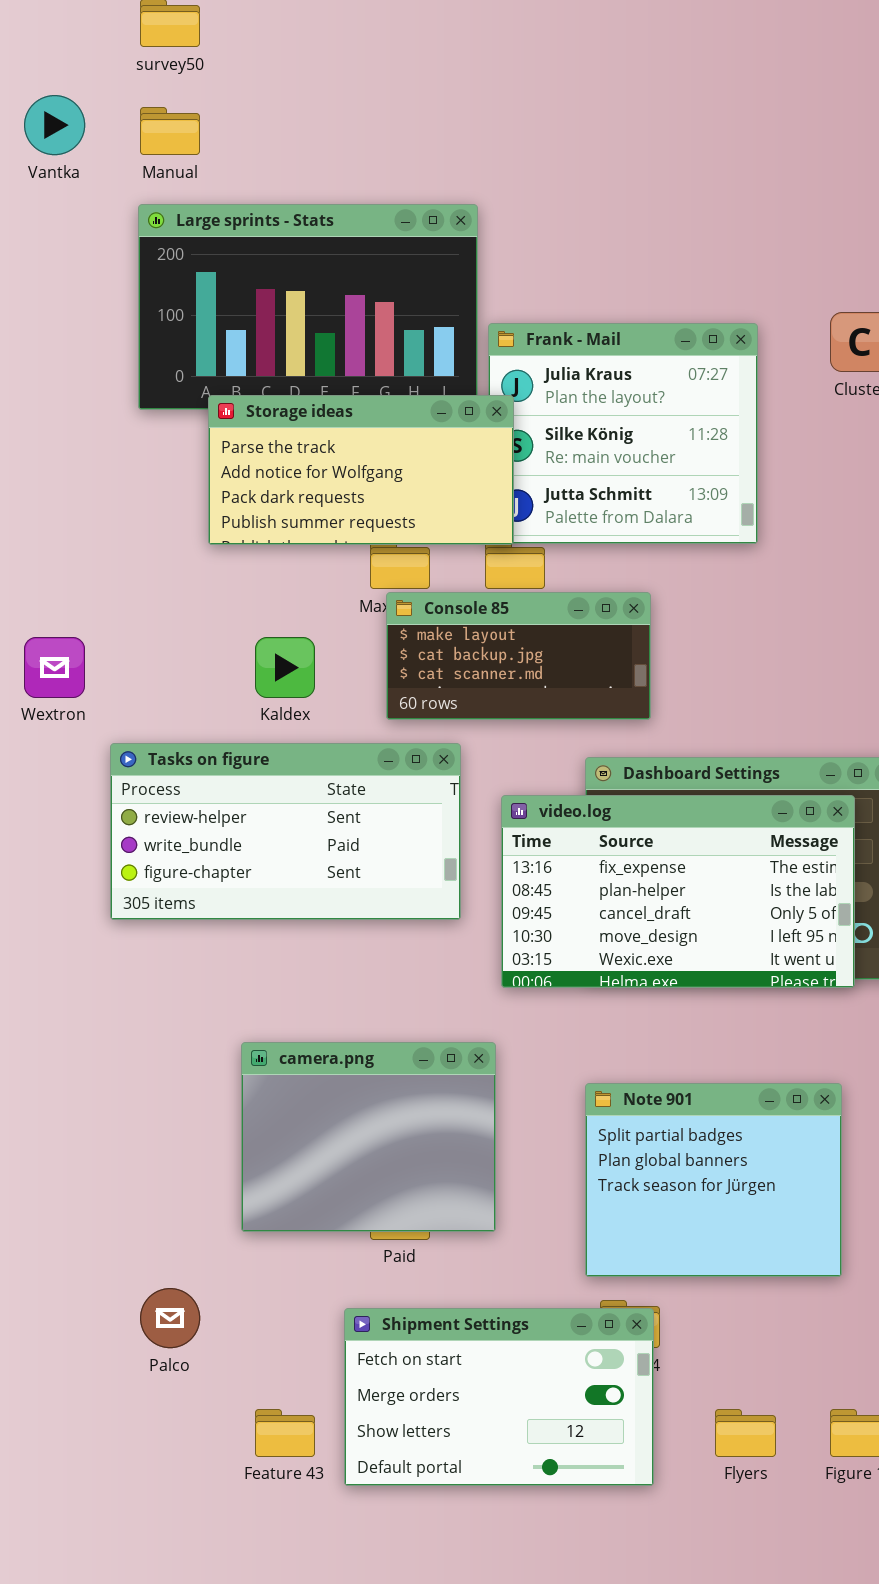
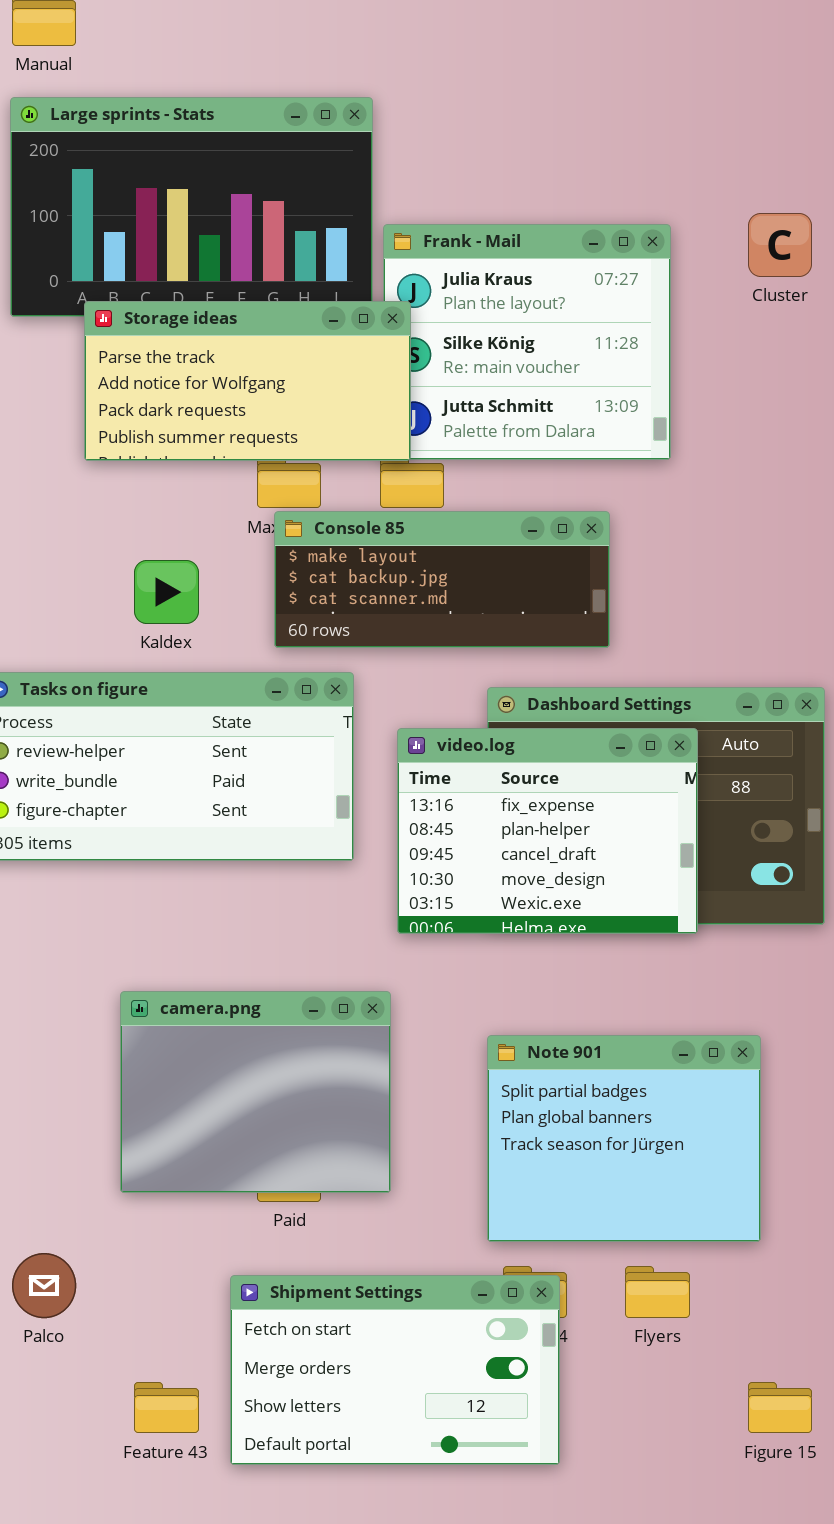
Console 85: [386,592,651,720] -> [274,511,610,648], resized
video.log: [501,795,855,988] -> [397,728,698,934], resized
Flyers: [715,1409,776,1457] -> [625,1266,690,1318], moved

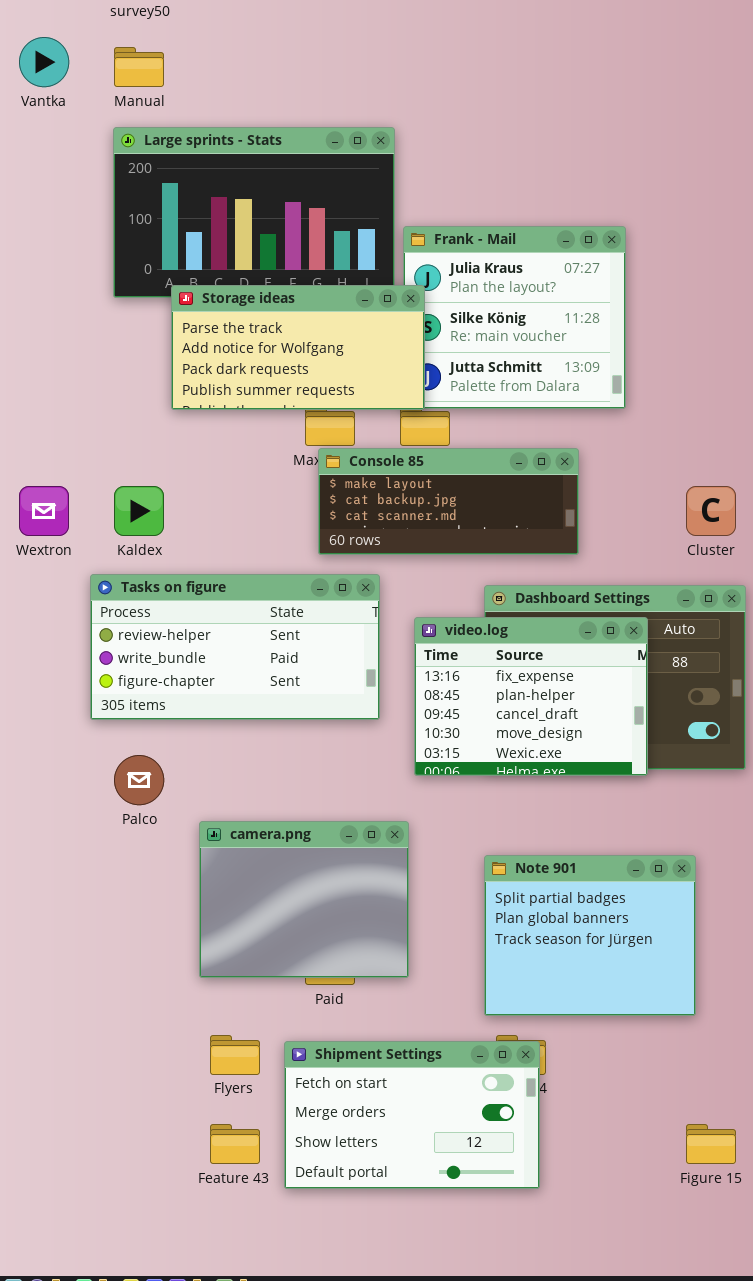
Cluster: [748,213,812,277] -> [686,486,736,536], moved
Kaldex: [134,560,199,624] -> [114,486,164,536], moved
Palco: [12,1253,76,1318] -> [114,755,164,805], moved
Flyers: [625,1266,690,1318] -> [210,1035,260,1075], moved

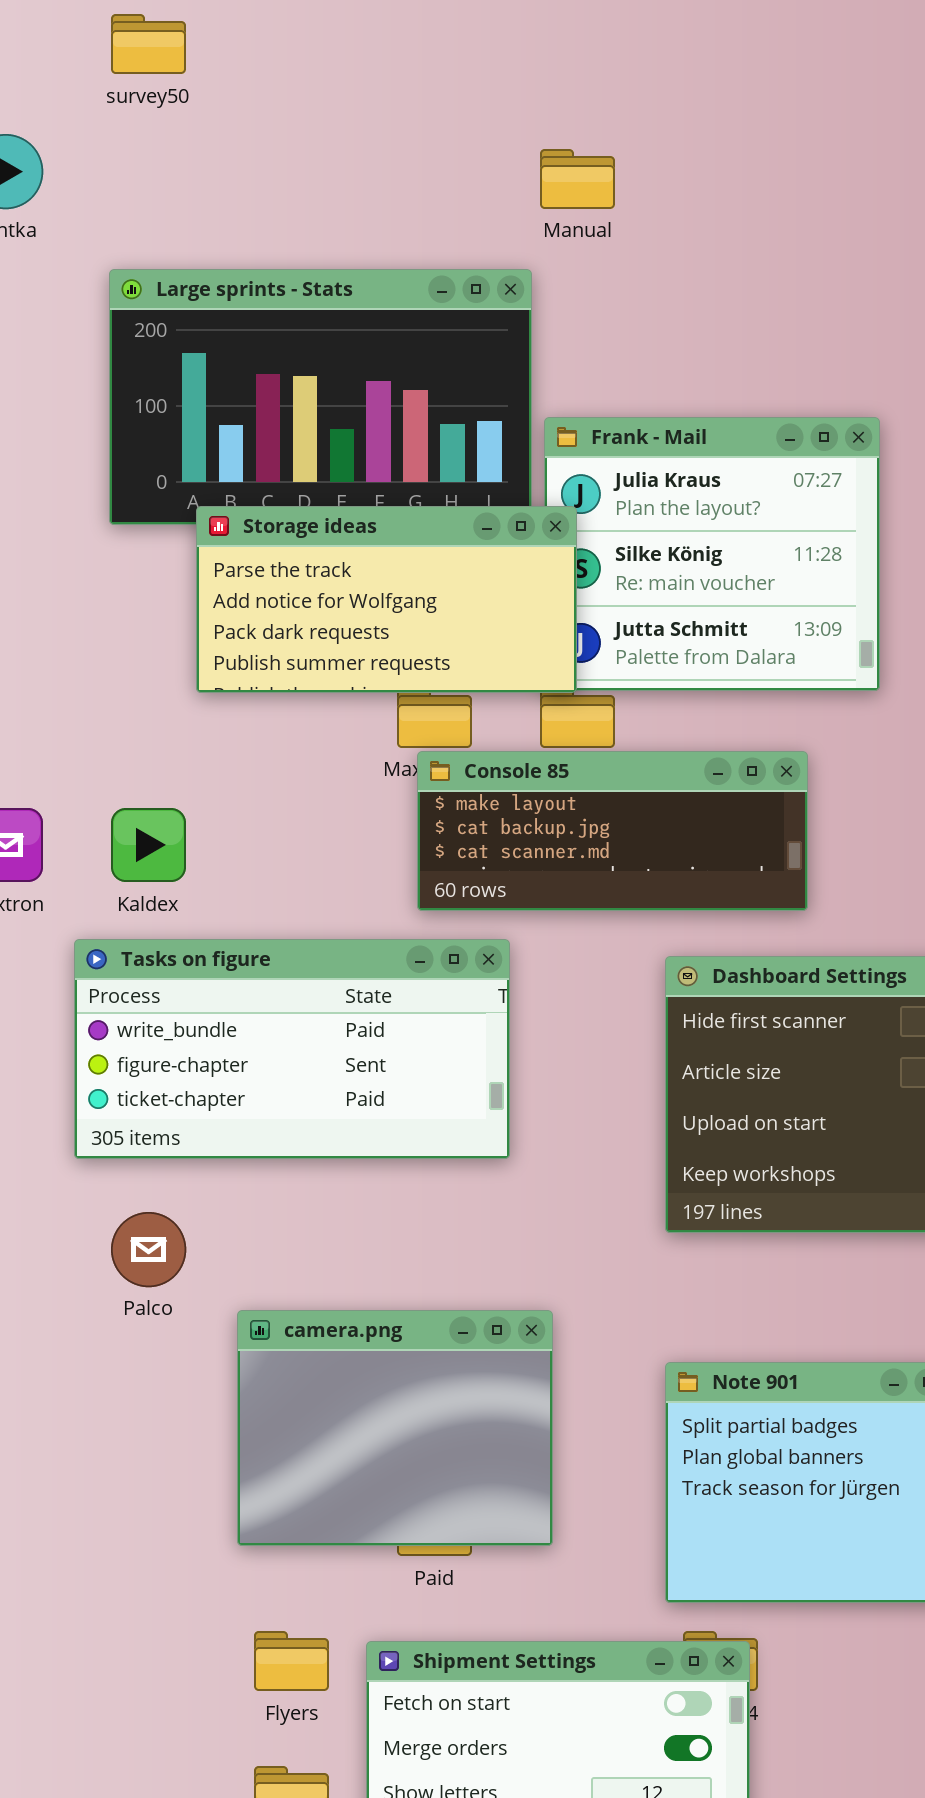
Manual: [114,47,164,87] -> [540,149,615,209], moved
Tasks on figure: [90,574,380,720] -> [74,939,510,1159], scrolled down 1 row
video.log: [414,617,648,776] -> none, closed

